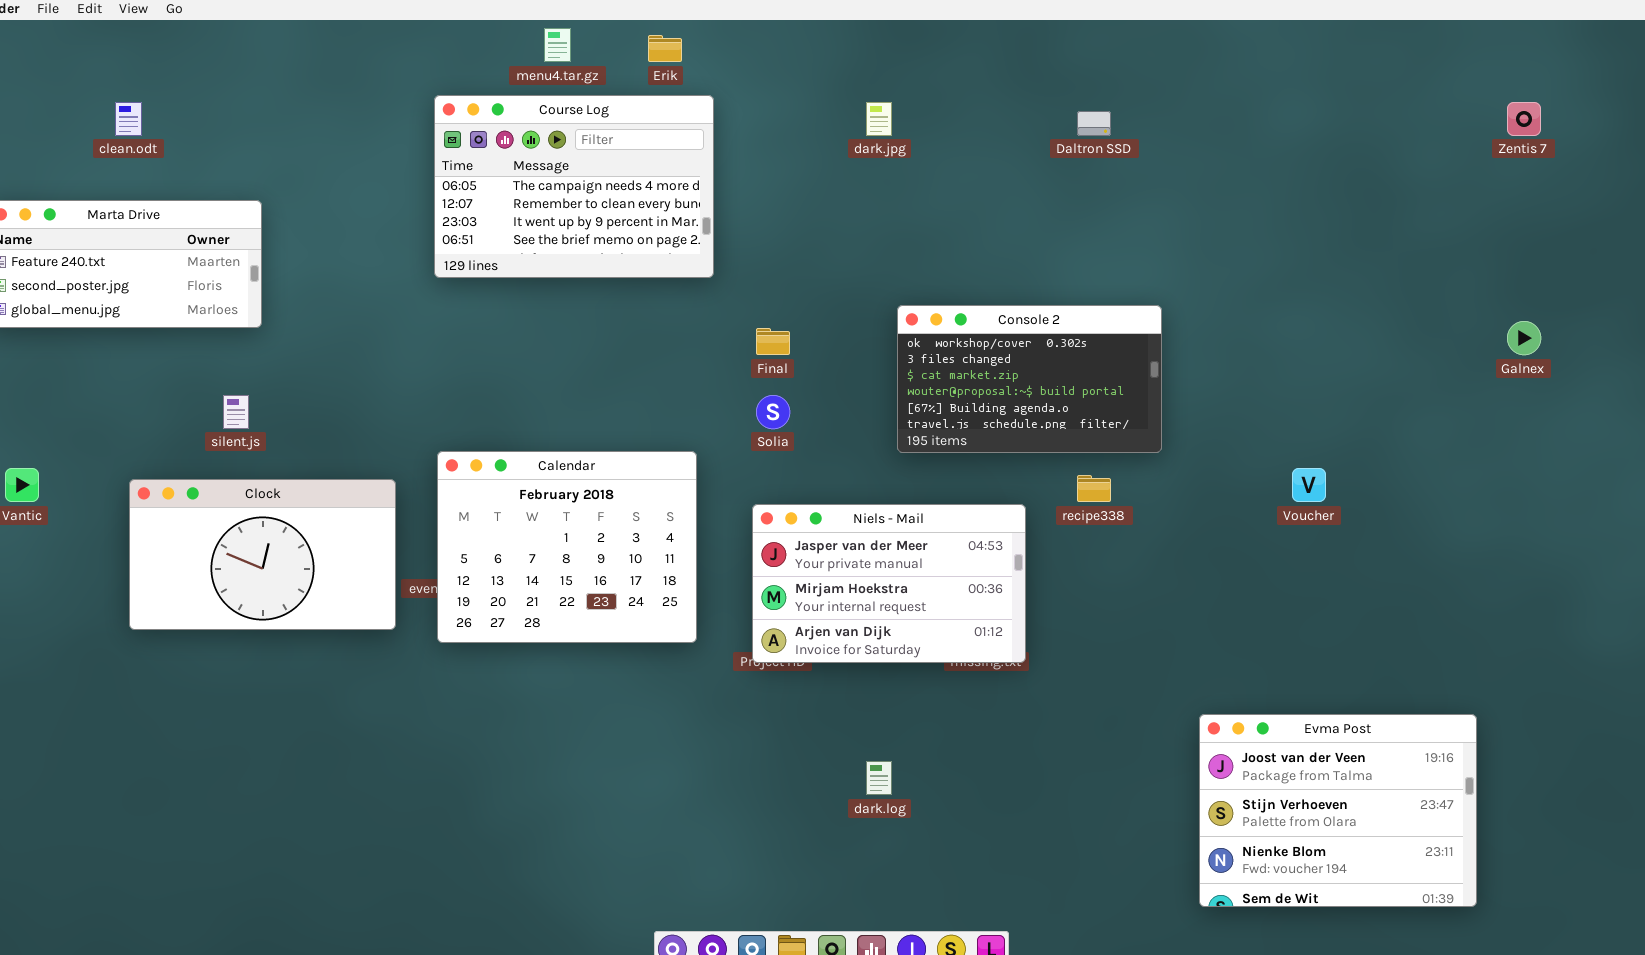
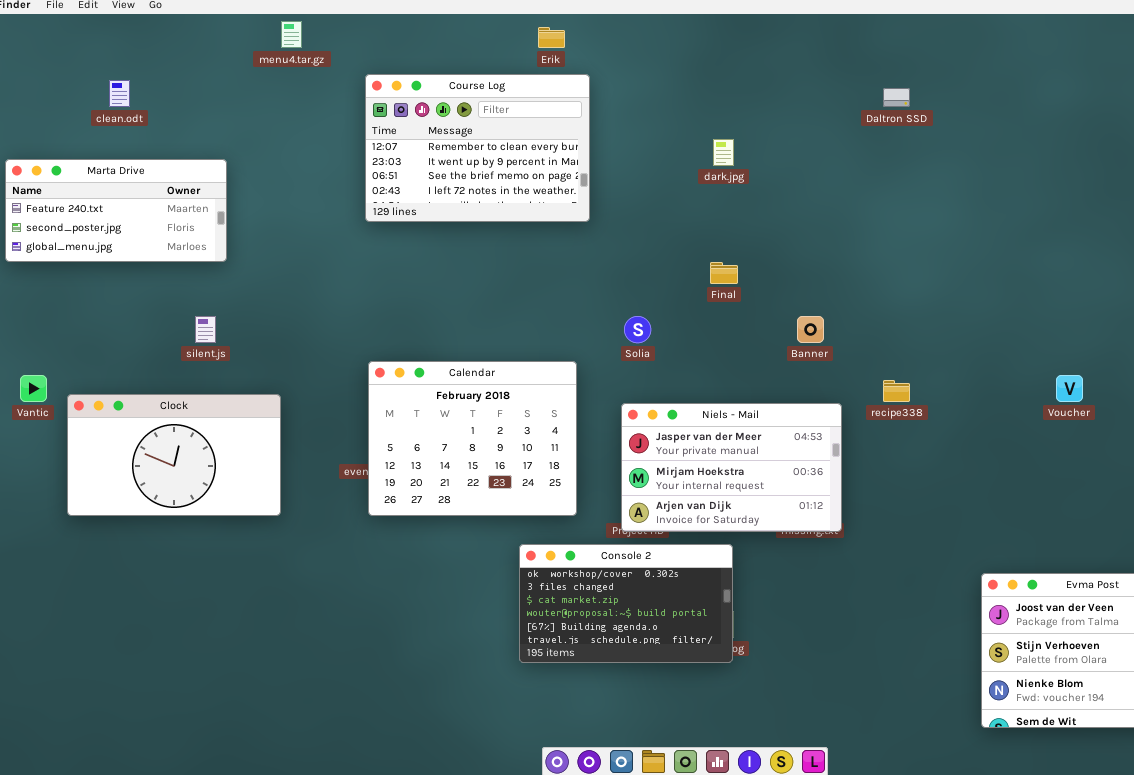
menu4.tar.gz: [544,28,571,62] -> [281,21,302,48], moved
Course Log: [434,95,714,278] -> [365,74,590,222], scrolled down 1 row
dark.jpg: [866,102,892,136] -> [713,139,734,166], moved
Console 2: [897,305,1162,453] -> [519,544,733,663], moved
Final: [756,328,790,355] -> [710,262,738,284], moved
Clock: [129,479,396,630] -> [67,394,281,516], moved

